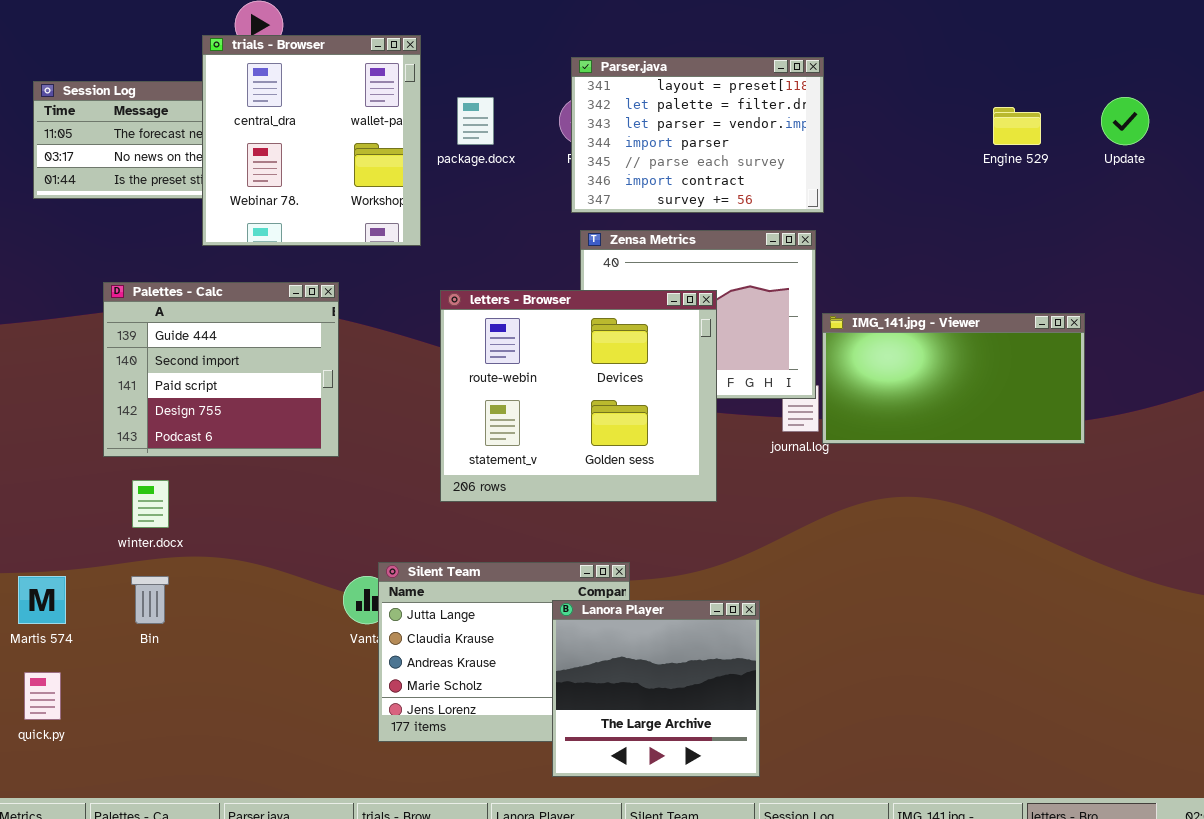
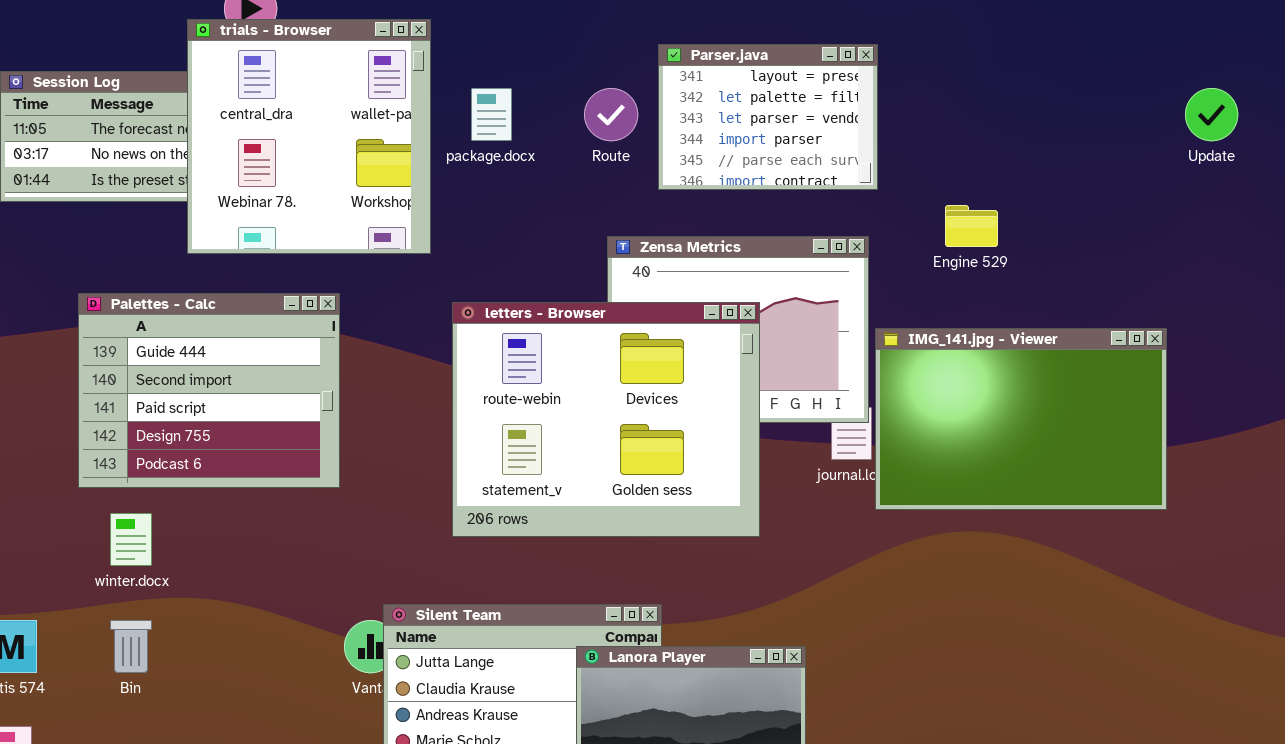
Parser.java: [571,57,824,213] -> [658,44,878,190], resized
Engine 529: [993,107,1041,145] -> [945,205,998,247], moved
IMG_141.jpg - Viewer: [822,313,1085,444] -> [875,328,1167,510], resized

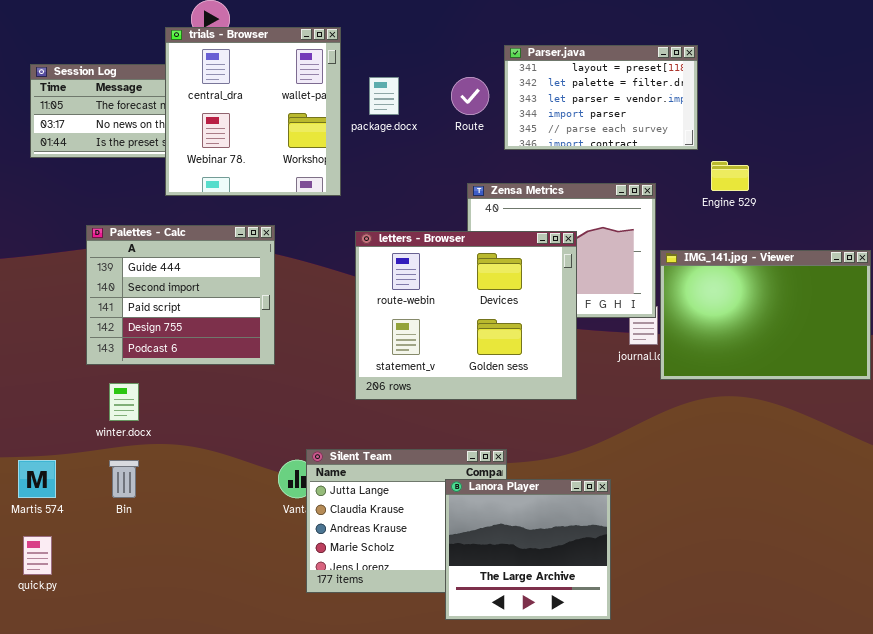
Parser.java: [658,44,878,190] -> [504,45,698,150], resized

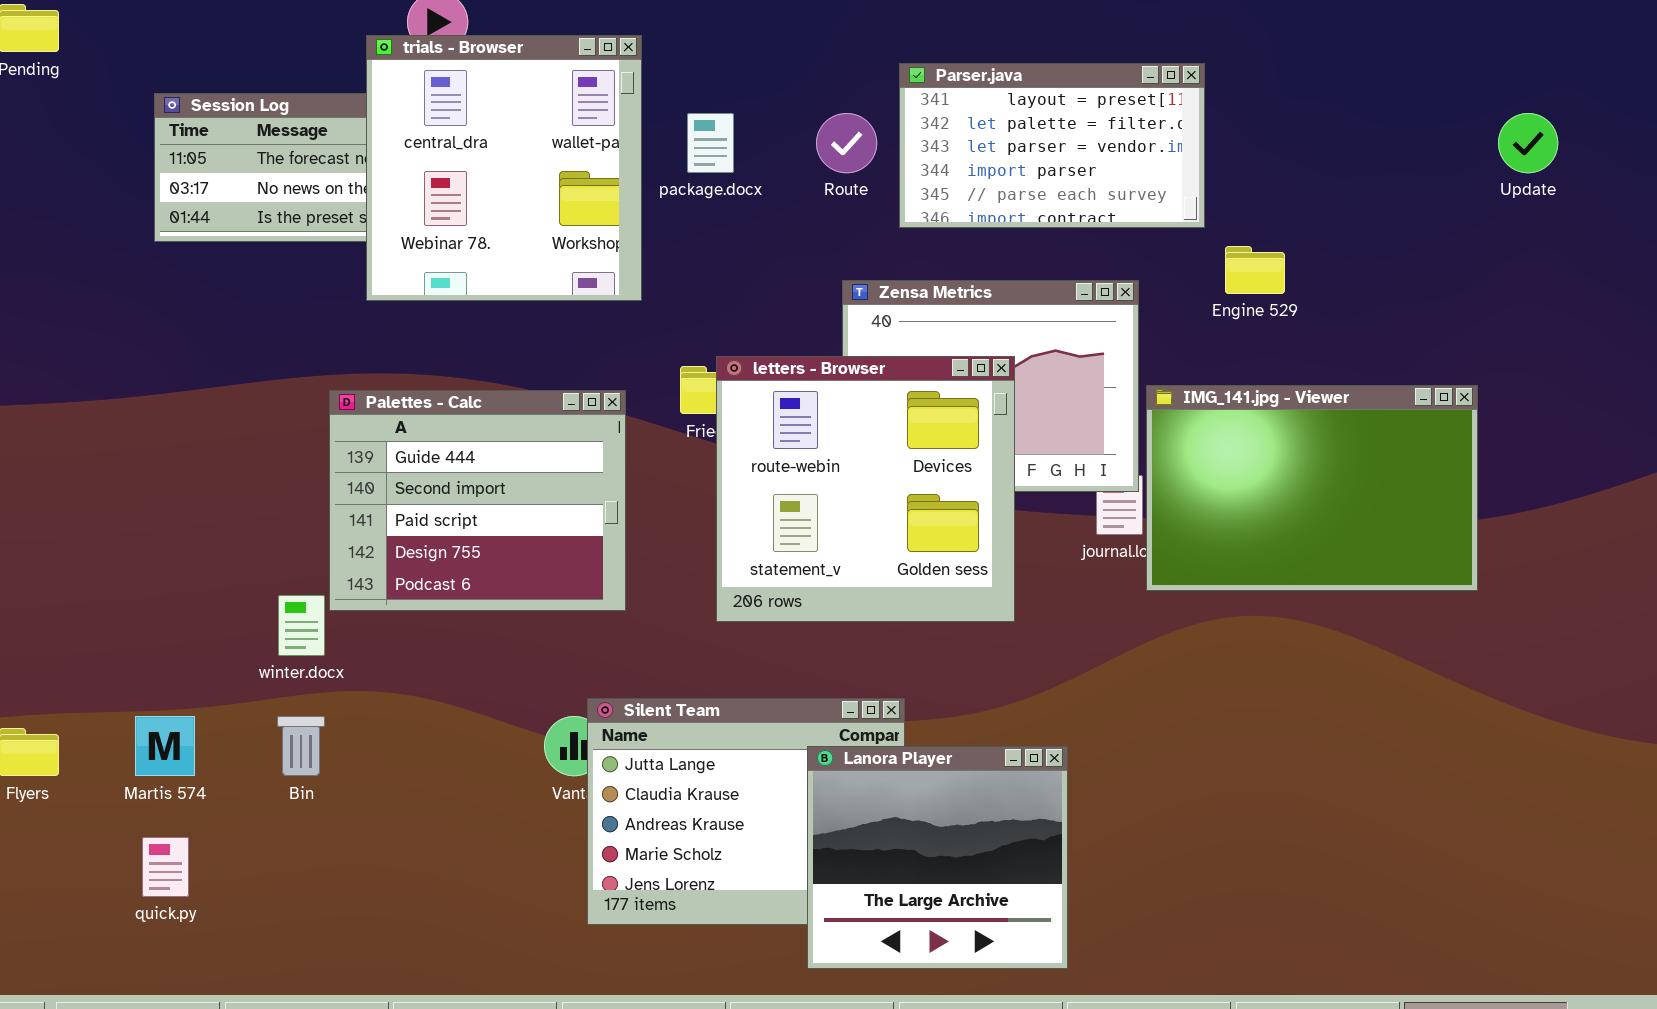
Palettes - Calc: [86,225,275,365] -> [329,390,626,611], moved
letters - Browser: [355,231,577,400] -> [716,356,1015,622], resized

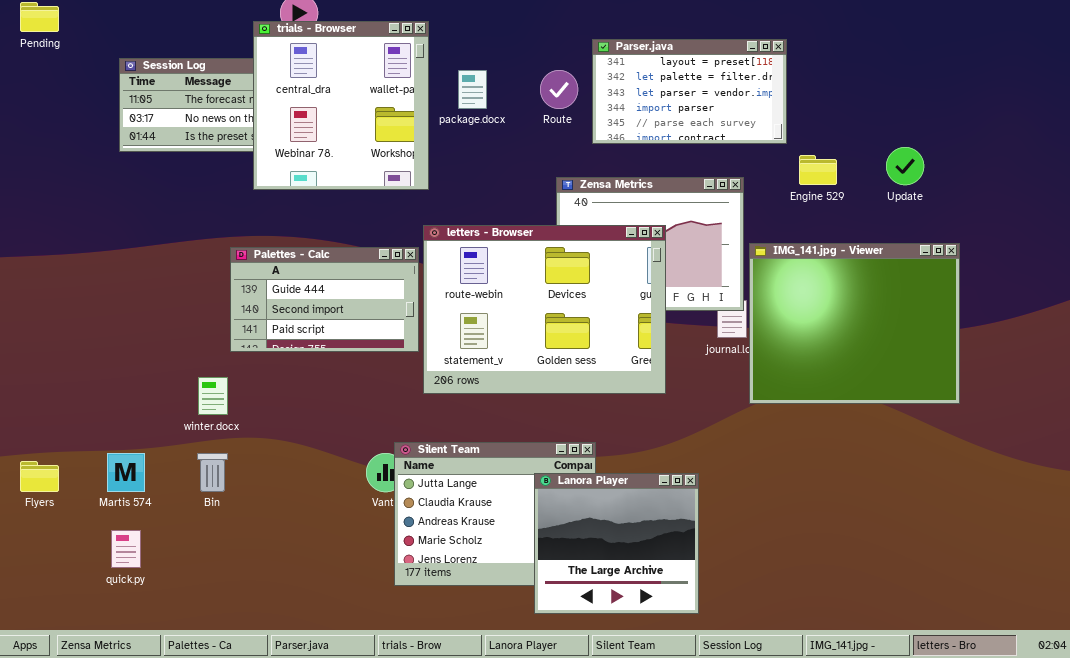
Update: [1498,113,1558,173] -> [886,147,924,185], moved
letters - Browser: [716,356,1015,622] -> [423,225,666,394], resized
IMG_141.jpg - Viewer: [1146,385,1478,591] -> [749,243,960,404], resized
Palettes - Calc: [329,390,626,611] -> [230,247,419,352], resized

